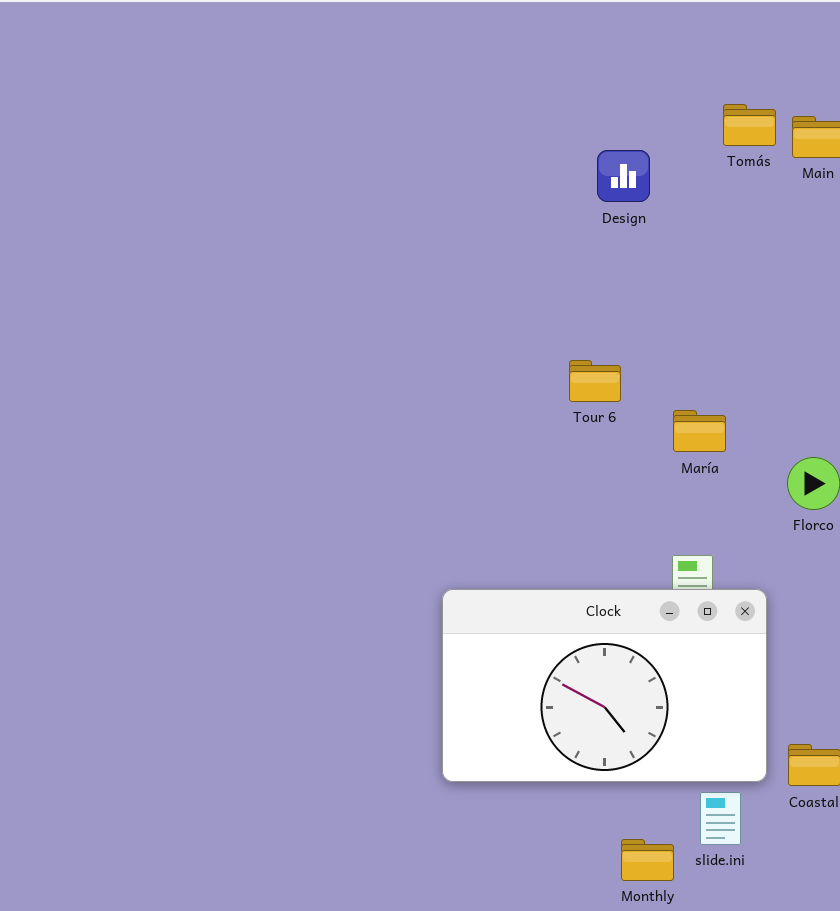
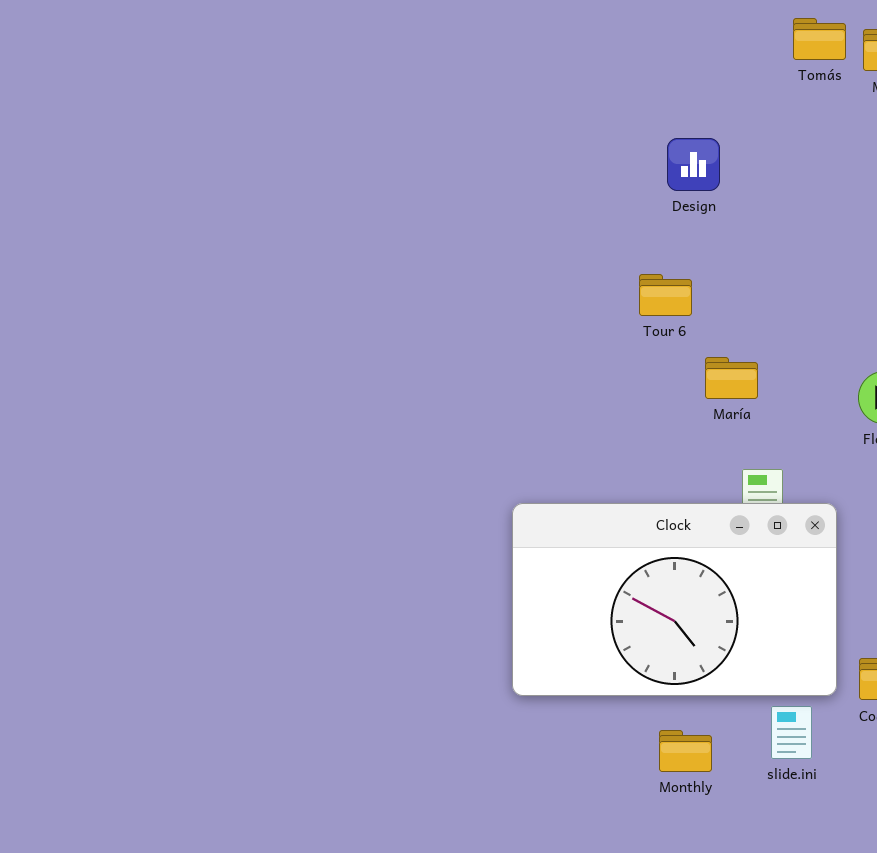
Design: [597,150,650,202] -> [667,138,720,191], moved
María: [673,410,726,452] -> [705,357,758,399], moved
Monthly: [621,839,674,881] -> [659,730,712,772], moved

